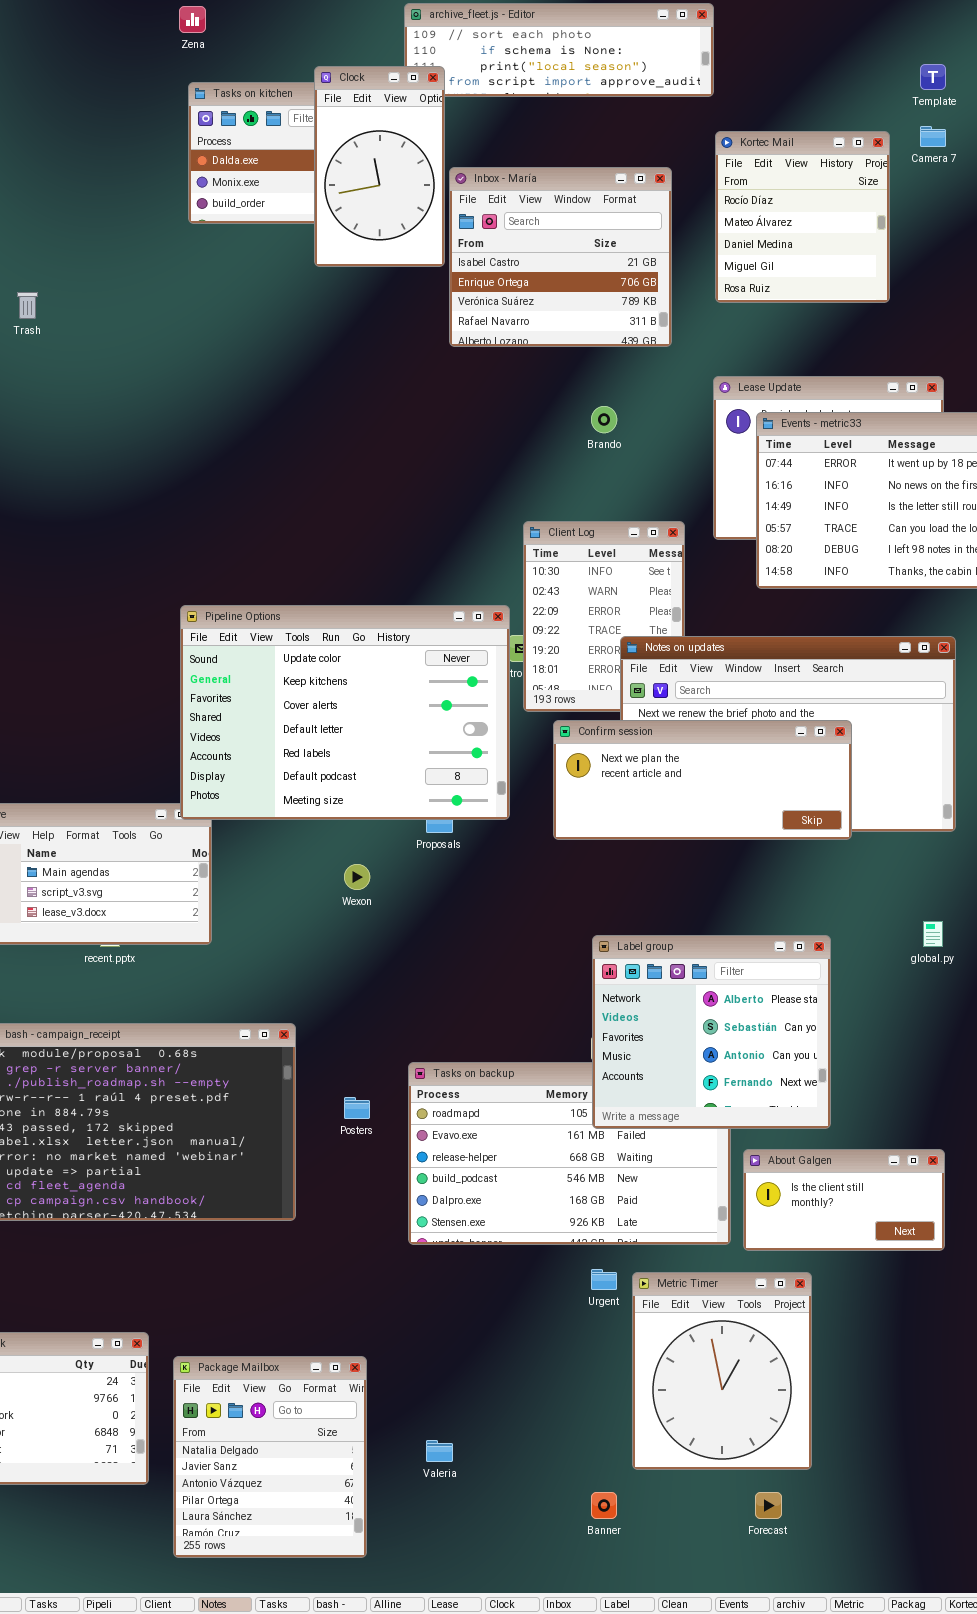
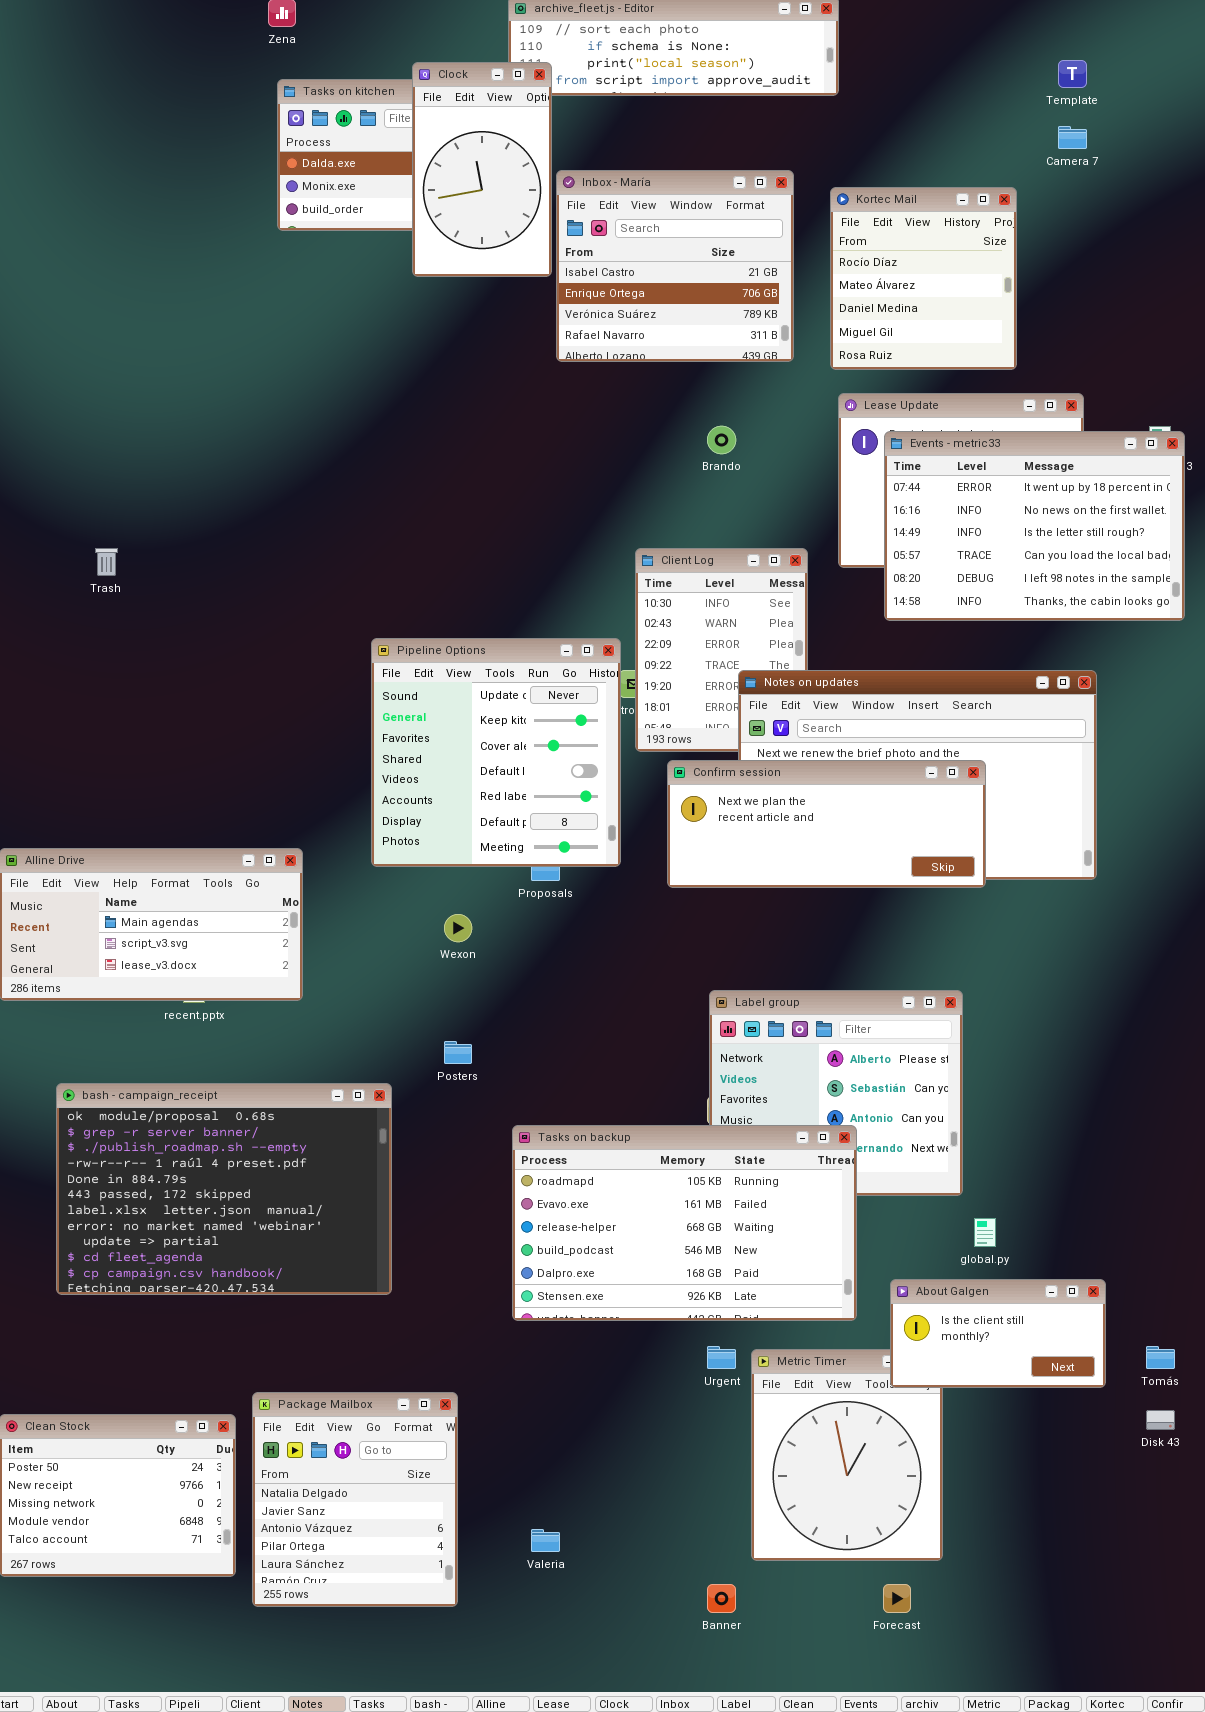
Kortec Mail: [715,131,890,303] -> [830,187,1017,370], moved
Trash: [17,292,38,319] -> [95,548,118,576], moved
Pipeline Options: [180,605,510,820] -> [371,638,621,867], resized
global.py: [923,921,943,947] -> [974,1218,996,1247], moved
Tasks on backup: [408,1062,731,1245] -> [512,1125,857,1321], raised
Posters: [344,1097,370,1119] -> [444,1041,472,1064], moved
About Galgen: [743,1149,945,1251] -> [890,1279,1106,1388], moved
Package Mailbox: [173,1356,367,1558] -> [252,1392,458,1607], moved

